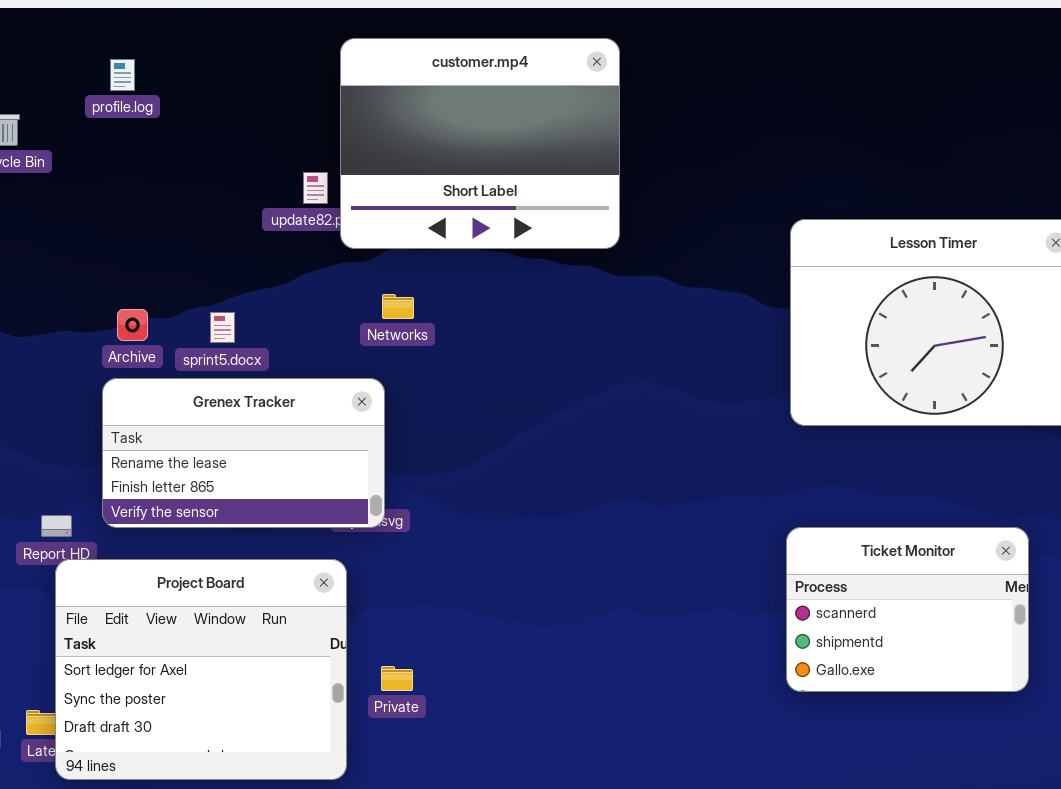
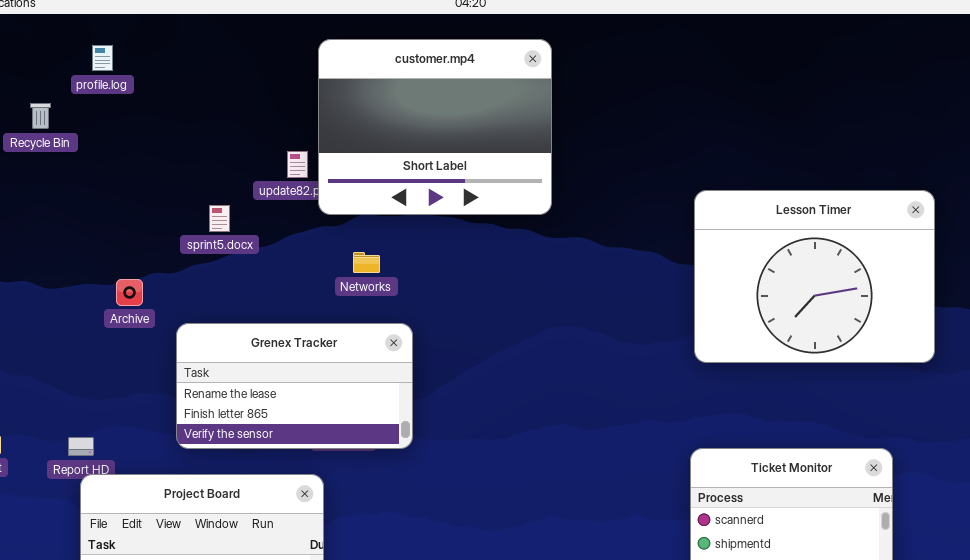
profile.log: [110,59,135,91] -> [92,45,113,71], moved
Archive: [117,309,148,341] -> [116,279,143,306], moved
sprint5.docx: [210,312,235,343] -> [209,205,230,232], moved
Grenex Tracker: [102,378,385,528] -> [176,323,413,449], moved

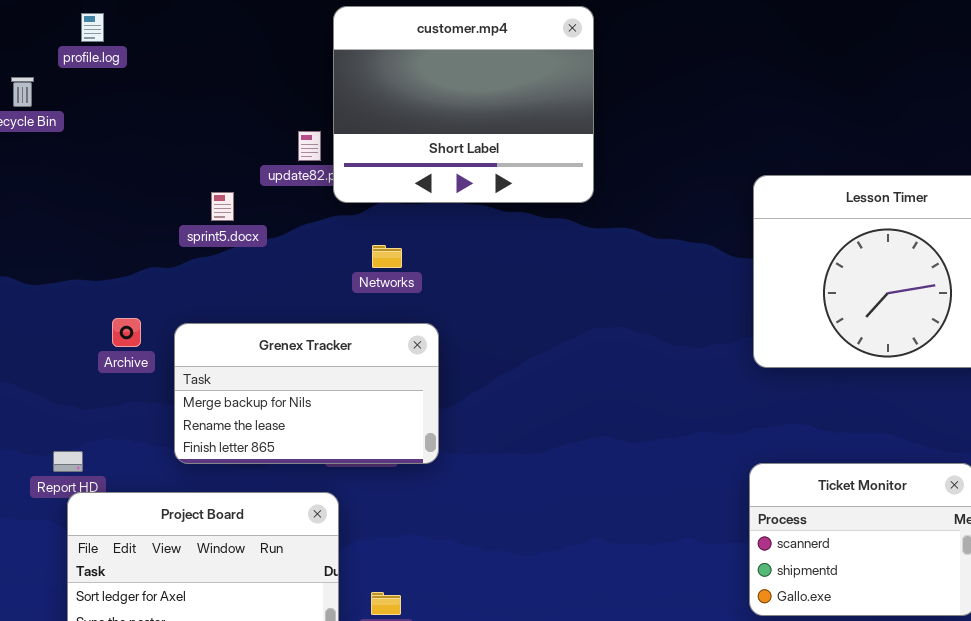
Archive: [116,279,143,306] -> [112,318,141,347], moved
Grenex Tracker: [176,323,413,449] -> [174,323,439,464], scrolled up 1 row

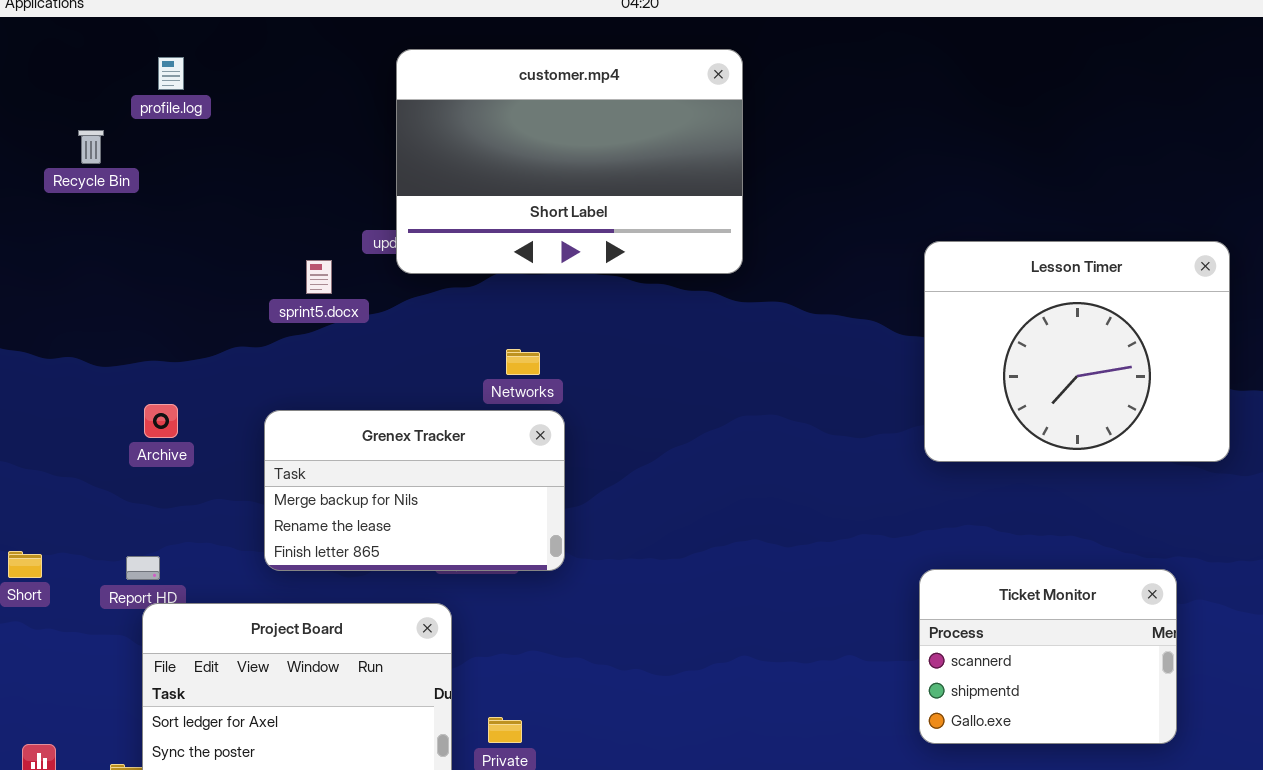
customer.mp4: [333,6,594,203] -> [396,49,743,274], resized
Networks: [372,245,402,268] -> [506,349,540,375], moved
Archive: [112,318,141,347] -> [144,404,178,438], moved

